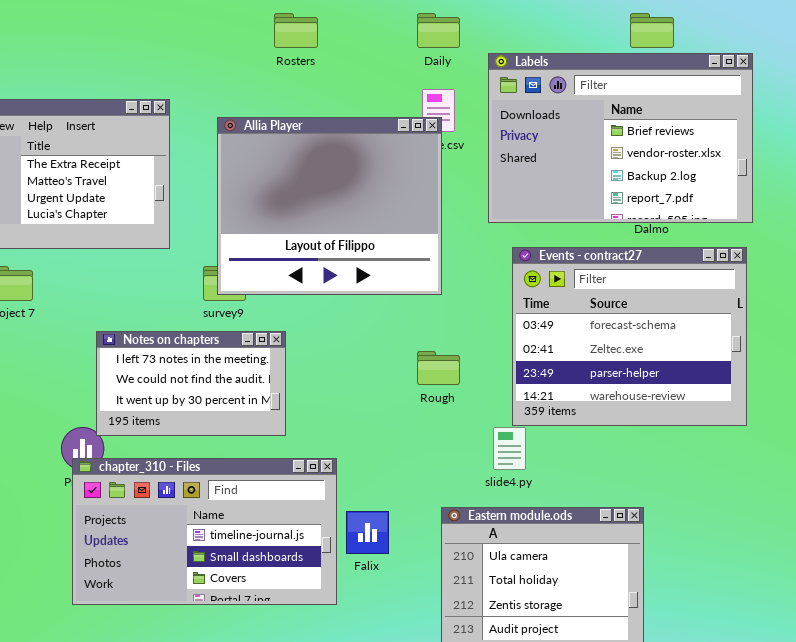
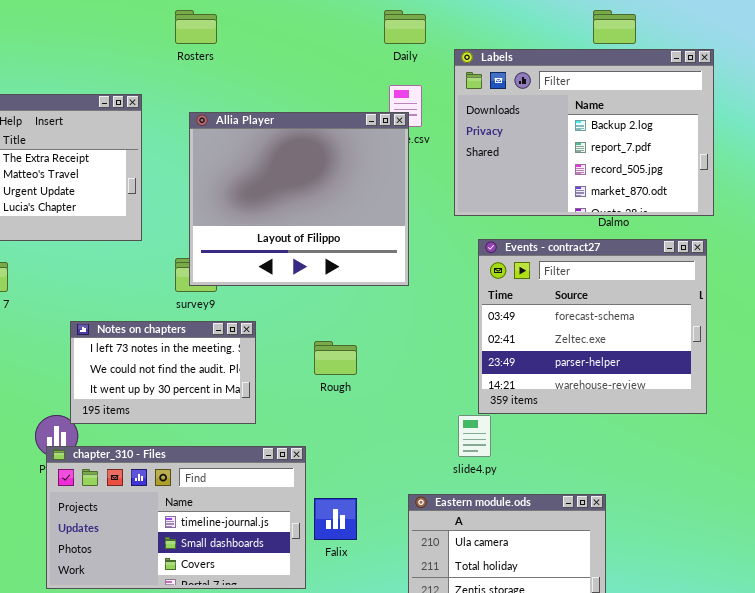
Rosters: [274,13,318,48] -> [175,10,217,44], moved
Labels: [488,53,753,223] -> [454,49,714,216], scrolled down 2 rows
Rough: [417,351,460,385] -> [314,341,357,375], moved

